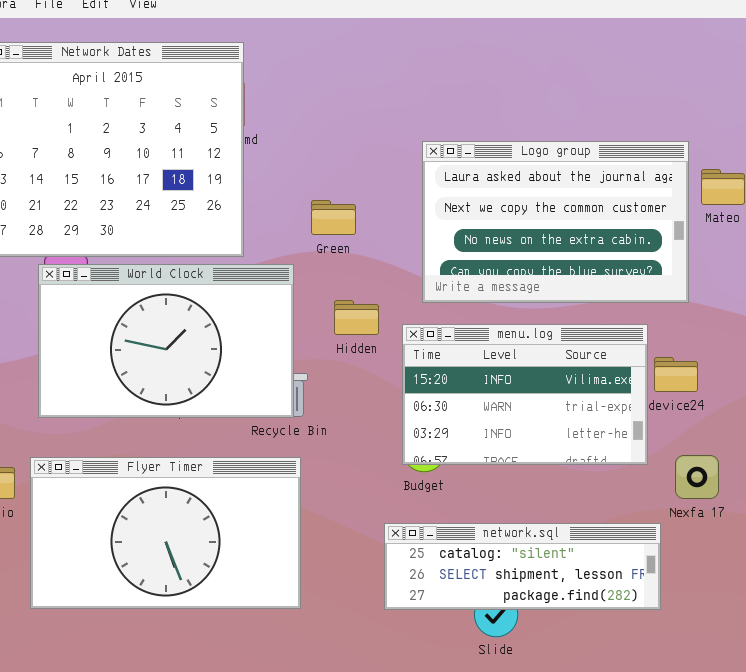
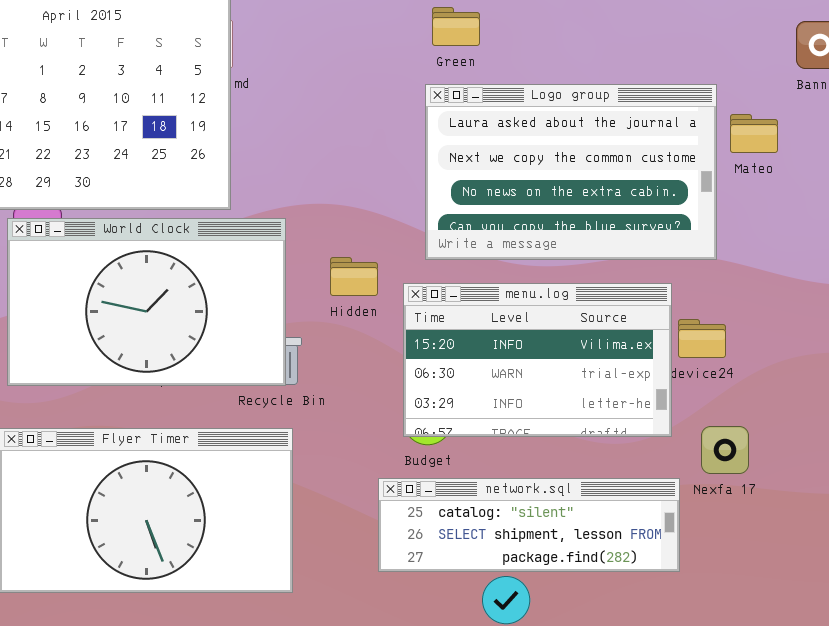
Green: [311,200,356,235] -> [432,7,480,46], moved
network.sql: [384,523,661,610] -> [378,478,680,572], moved

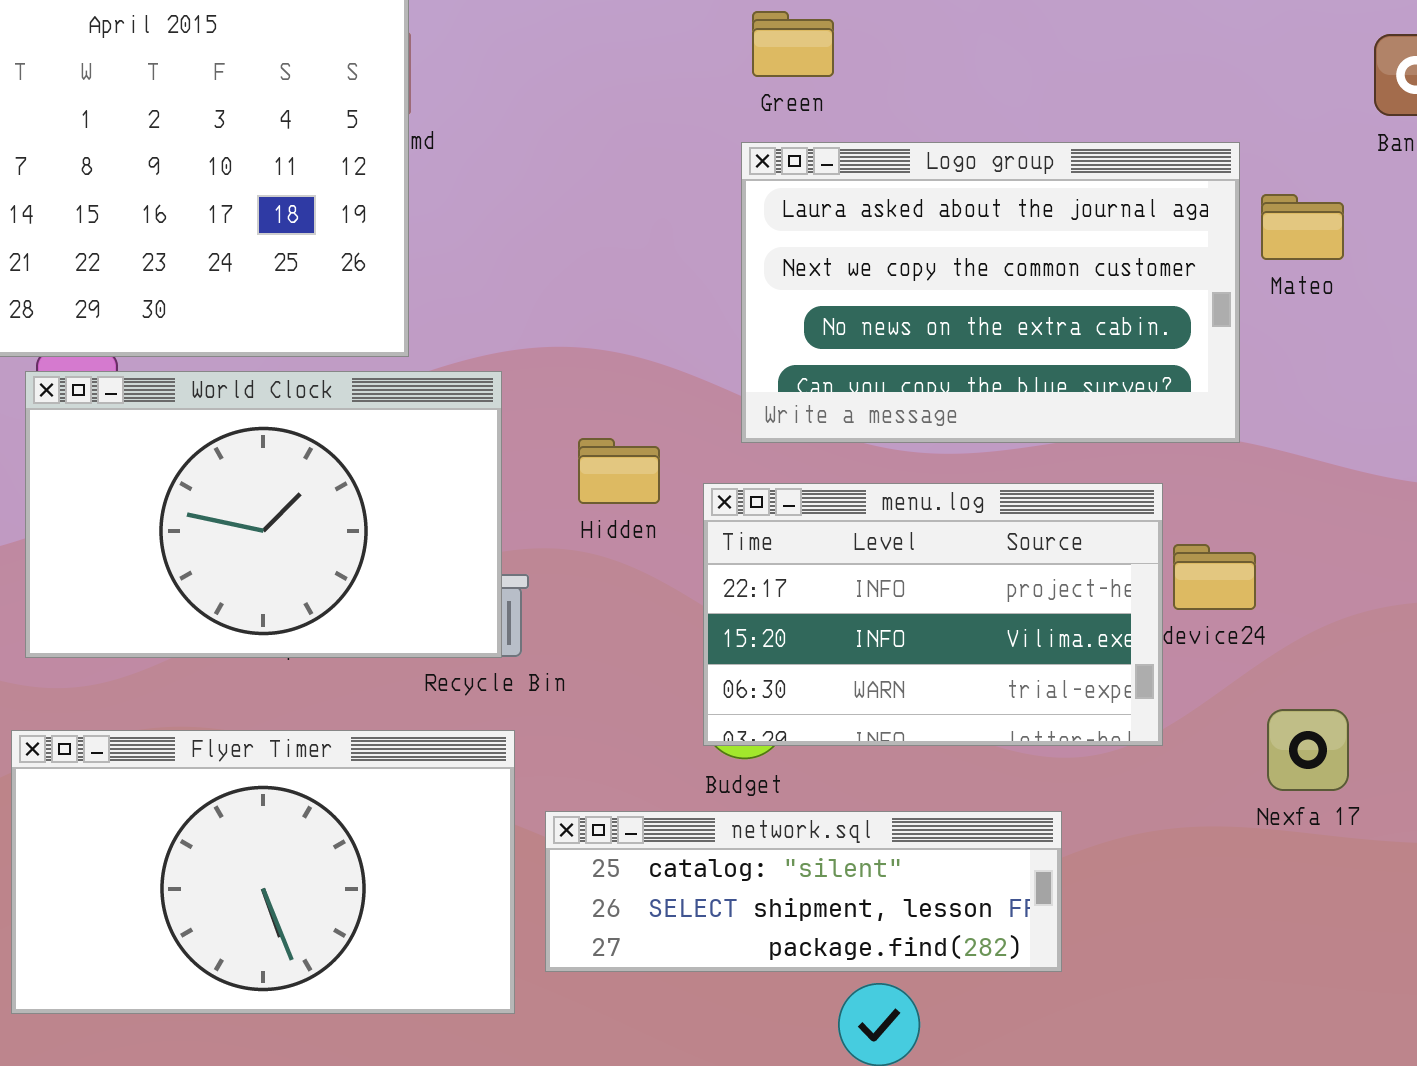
menu.log: [403,283,672,437] -> [703,483,1163,746], scrolled up 1 row
Nexfa 17: [701,426,749,474] -> [1267,709,1349,791], moved
network.sql: [378,478,680,572] -> [545,811,1062,972], moved

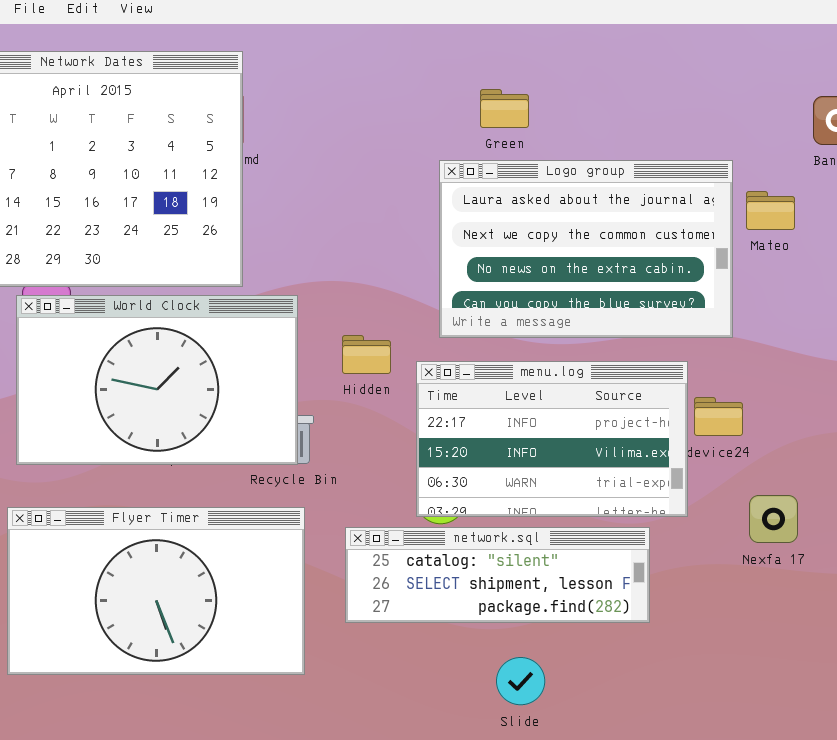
Green: [752,11,834,77] -> [480,89,529,128], moved
network.sql: [545,811,1062,972] -> [345,527,650,623], moved

